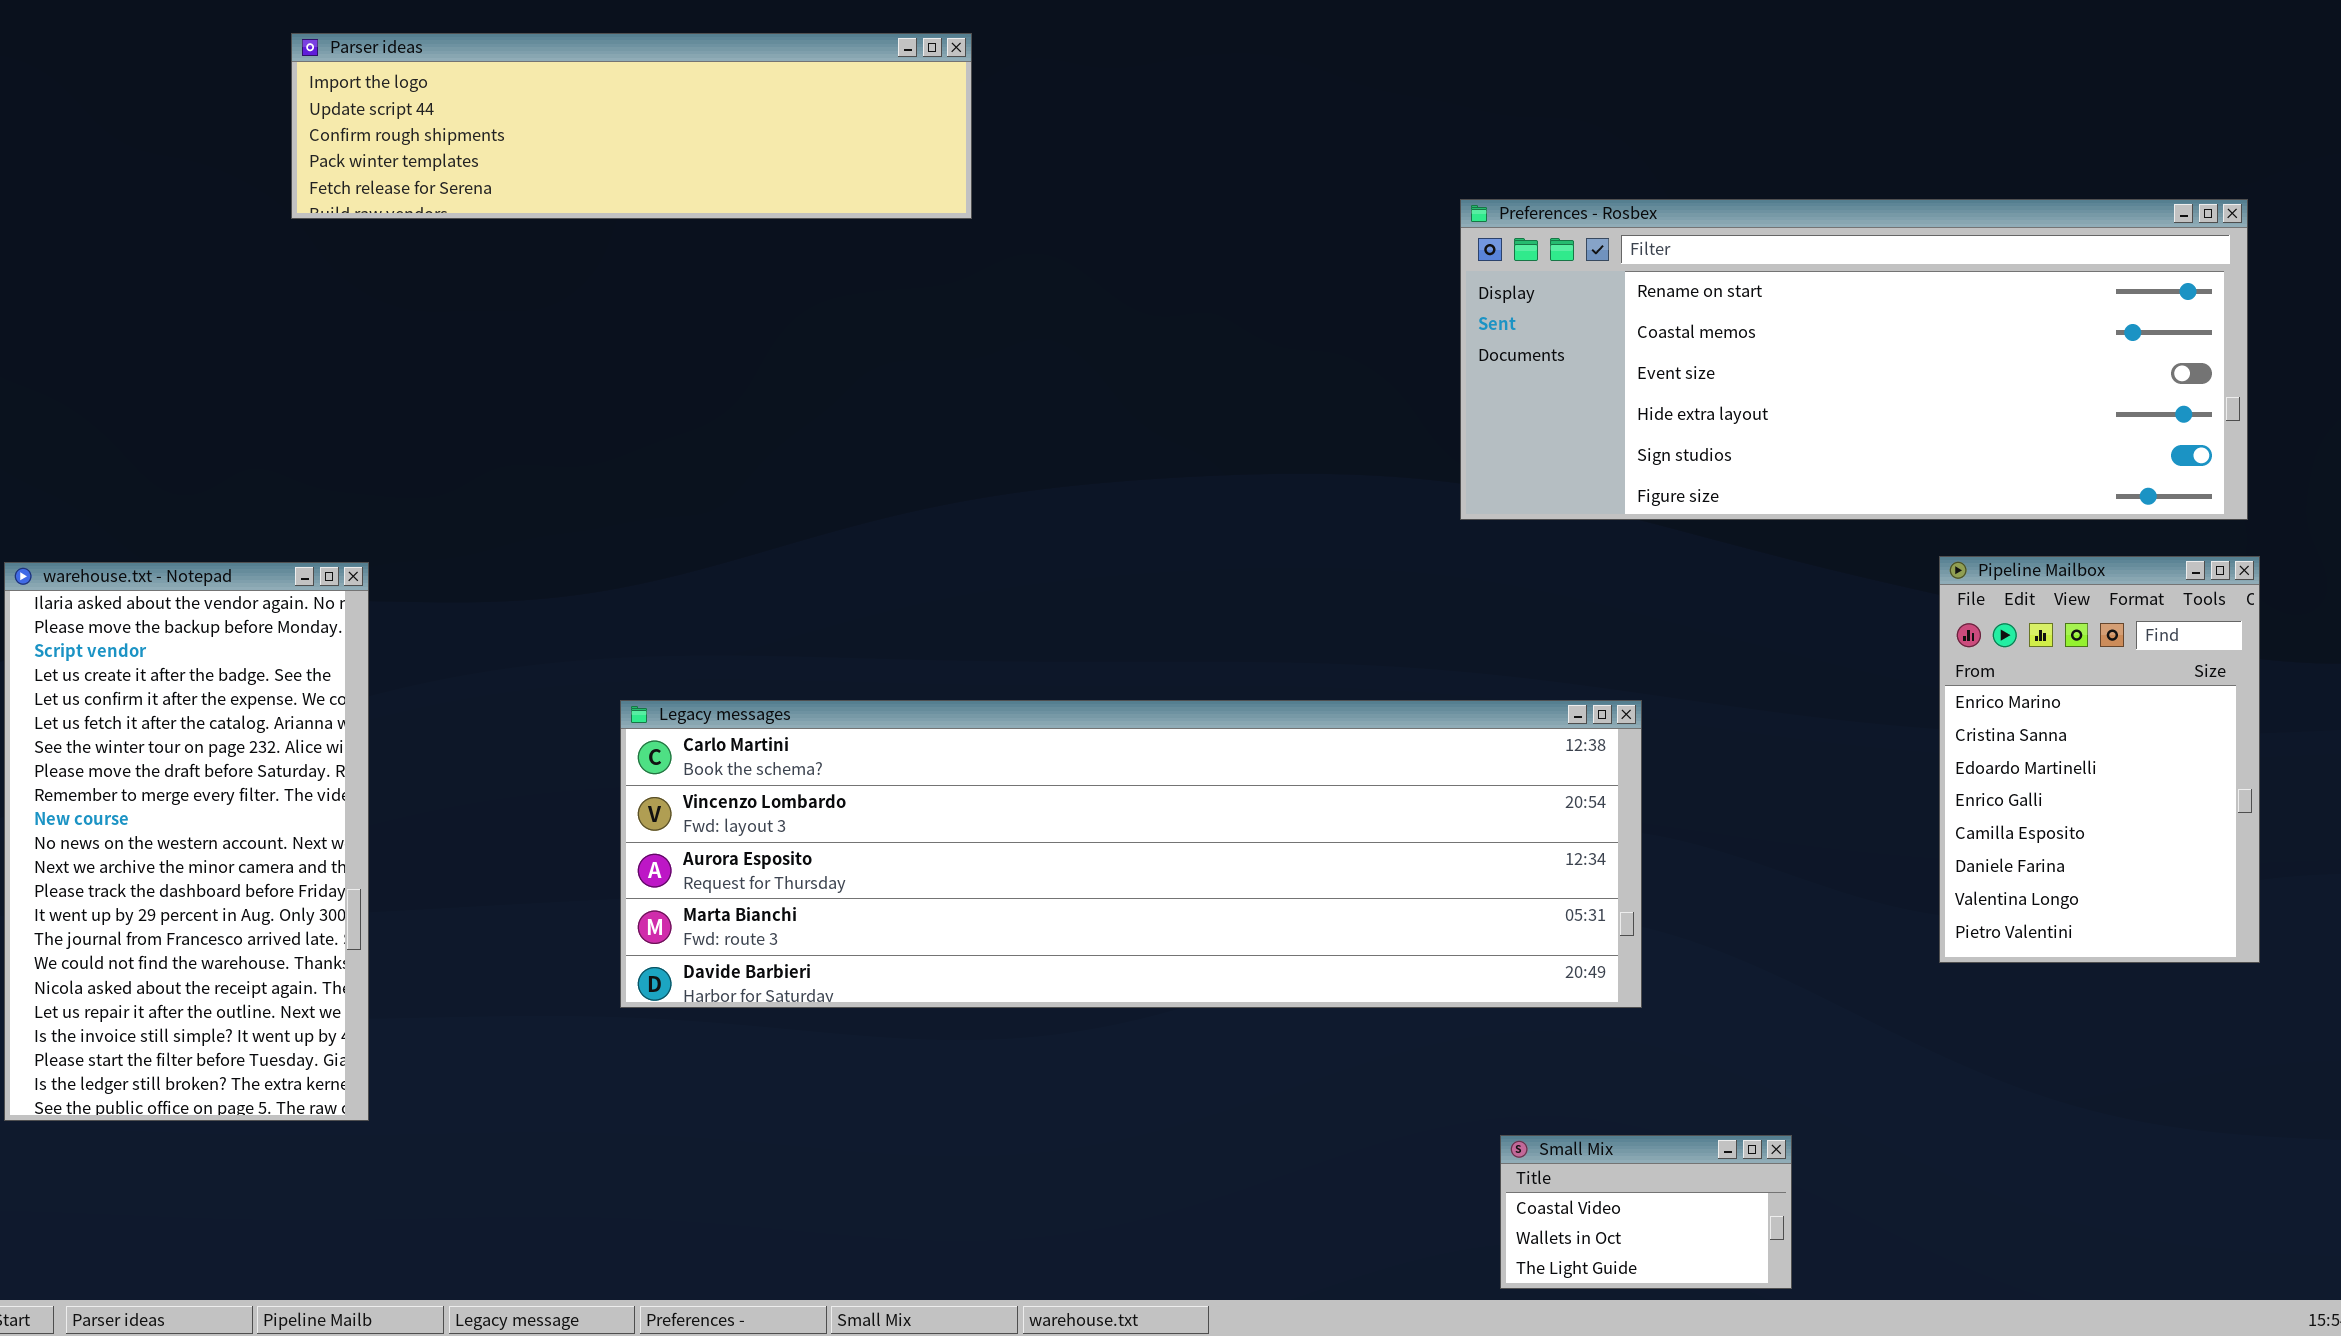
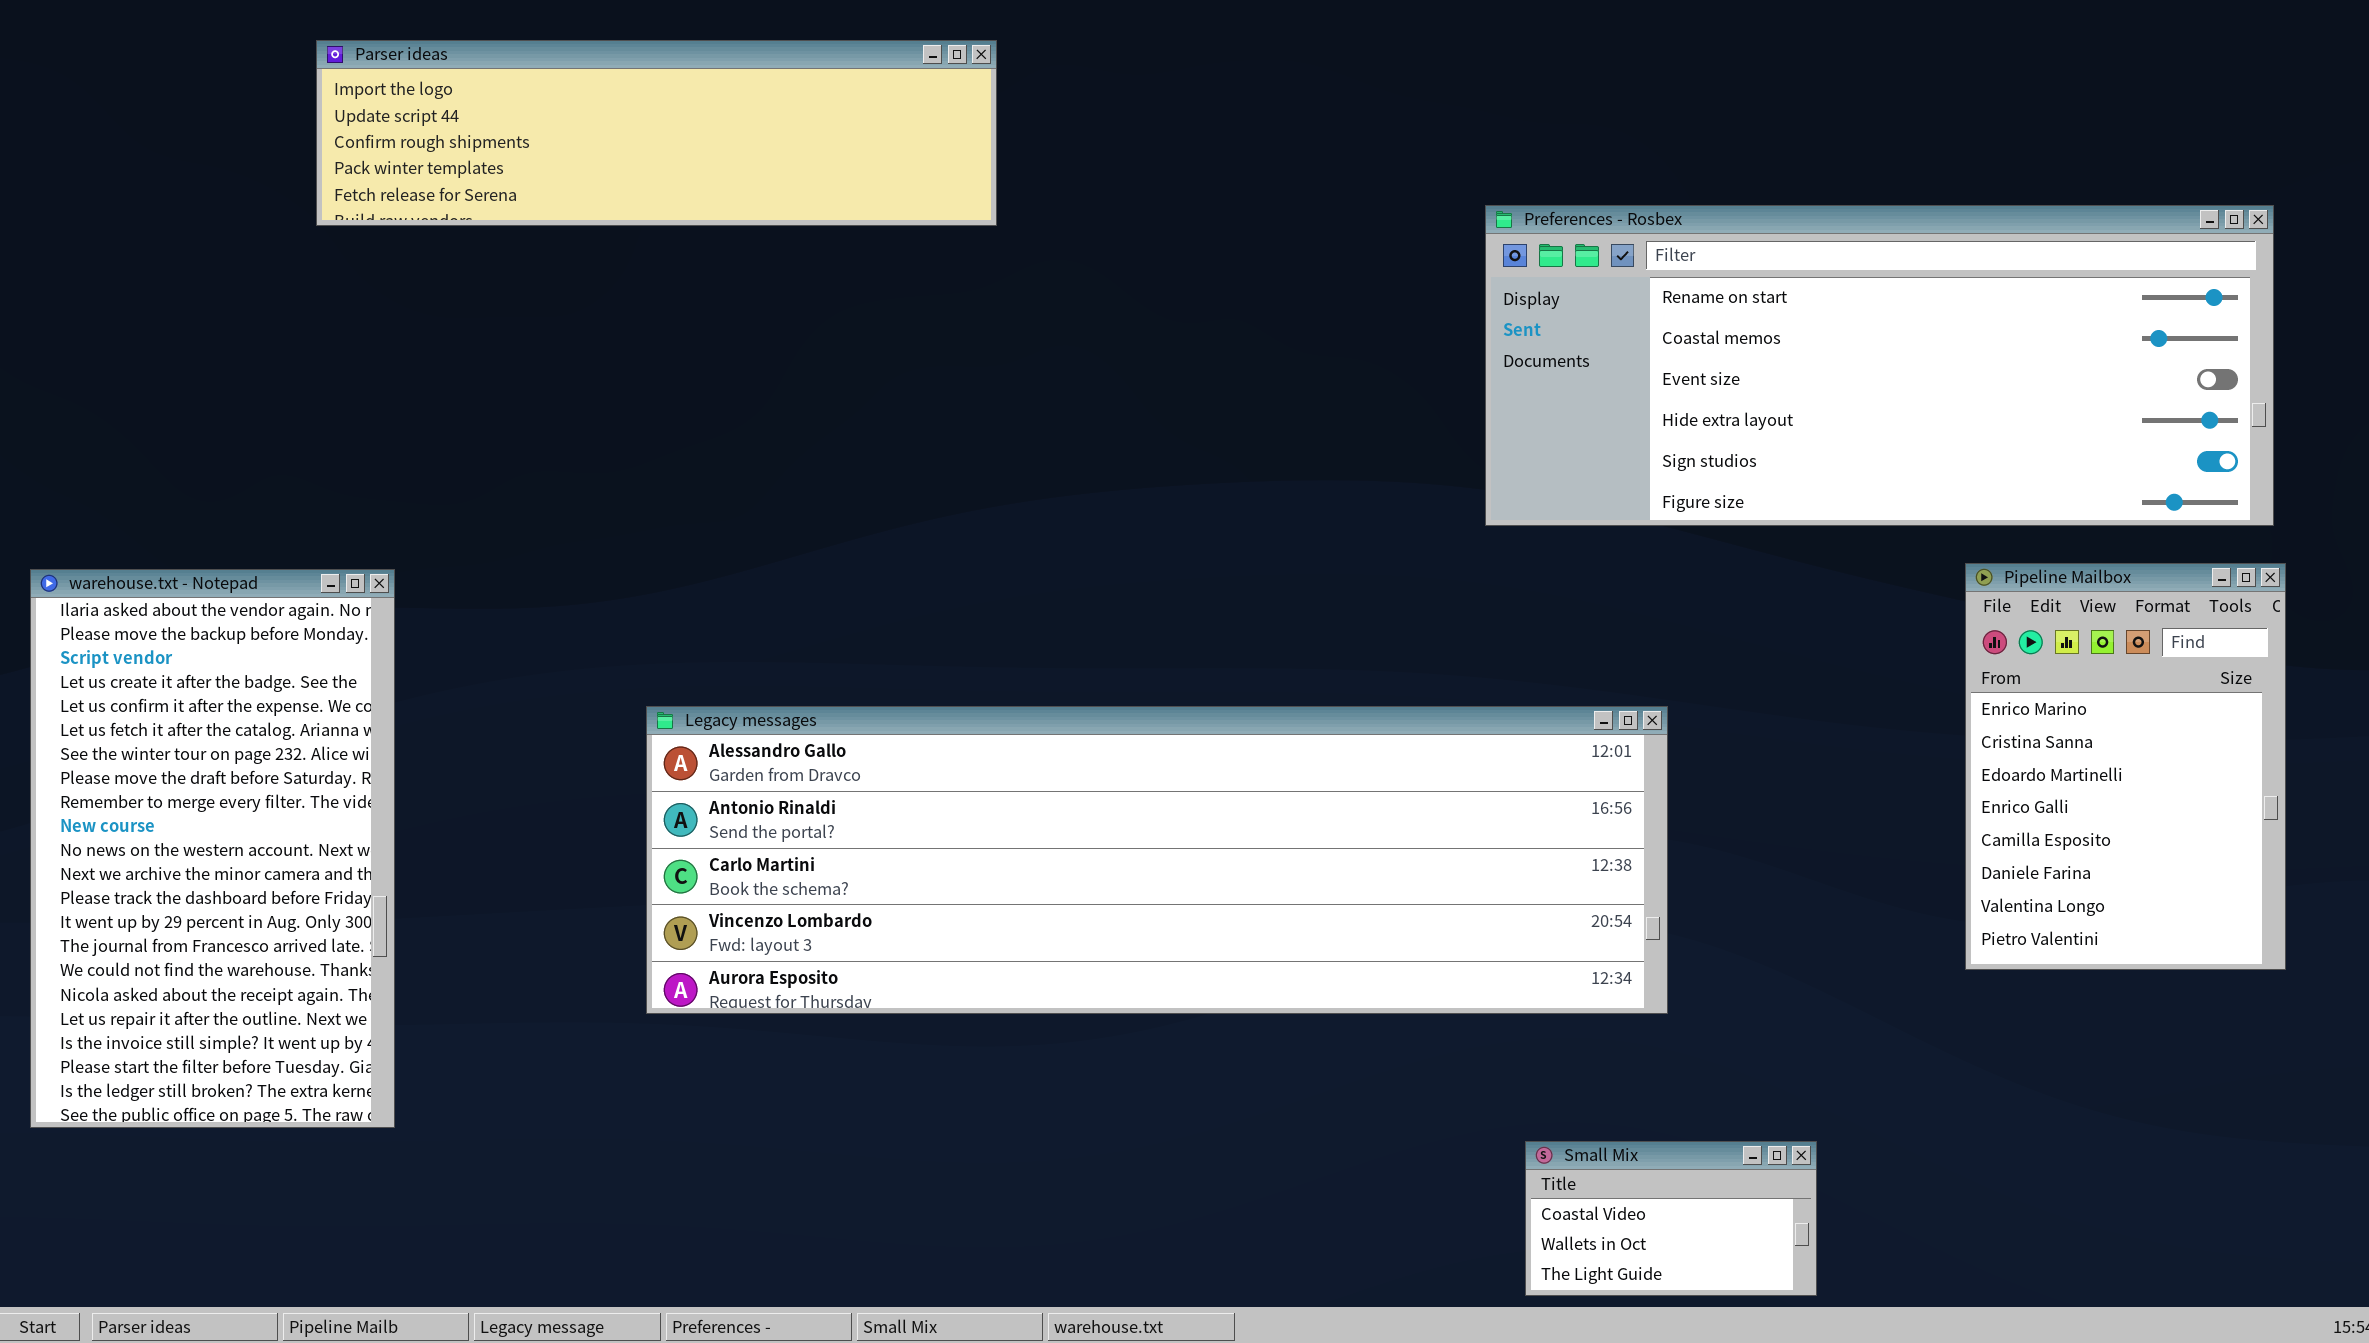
Legacy messages: [620,700,1642,1008] -> [646,706,1668,1014], scrolled up 2 rows

